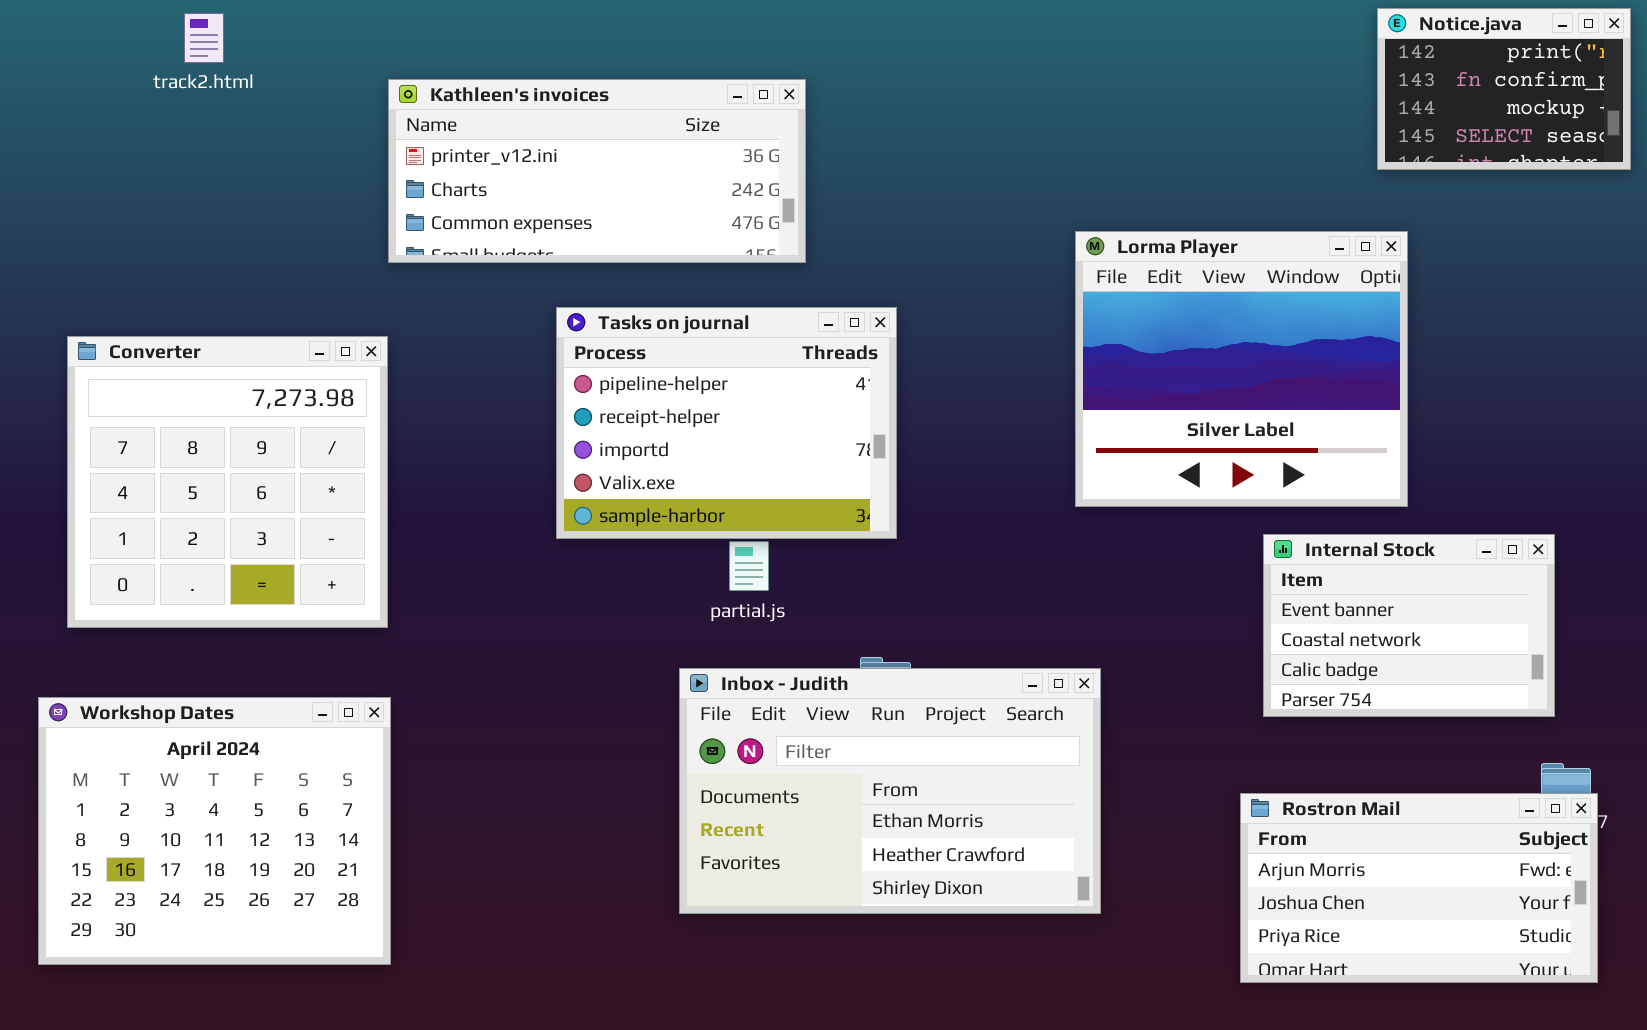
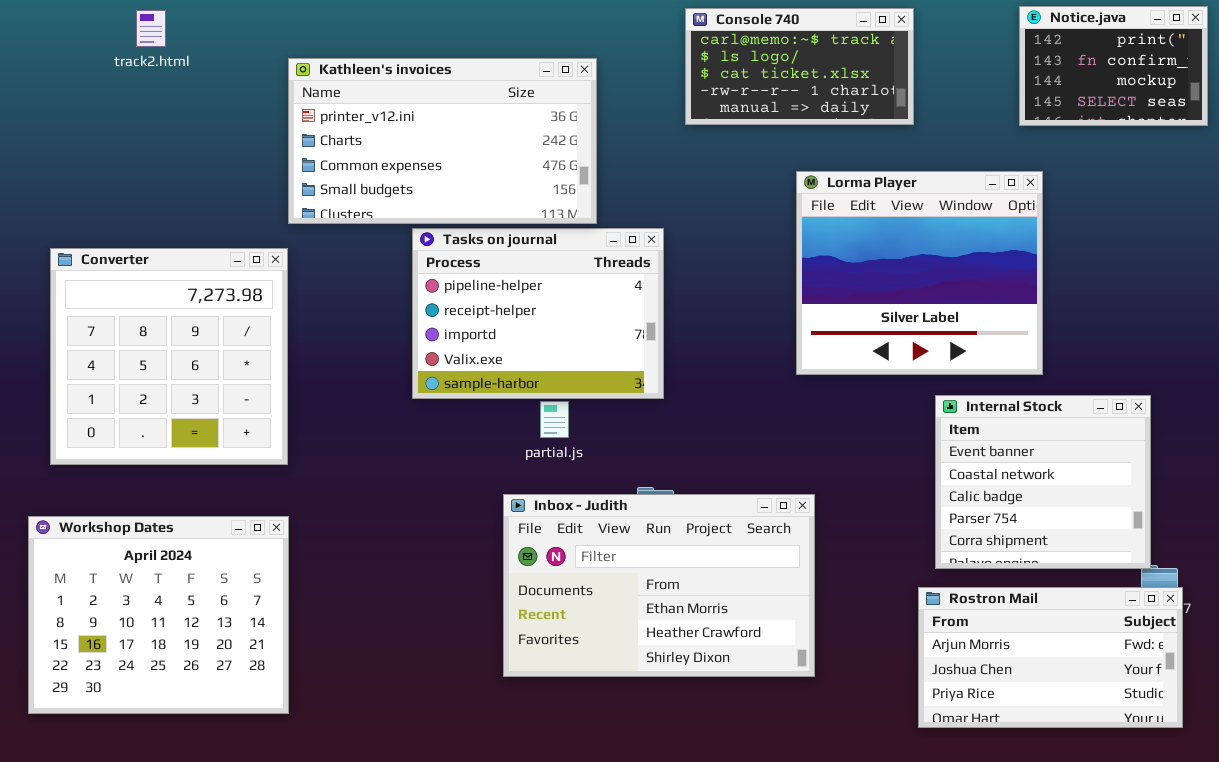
Console 740: none -> [685,8,914,125], opened
Kathleen's invoices: [388,79,806,263] -> [288,58,597,224], resized
Internal Stock: [1263,534,1555,717] -> [935,395,1151,569], resized

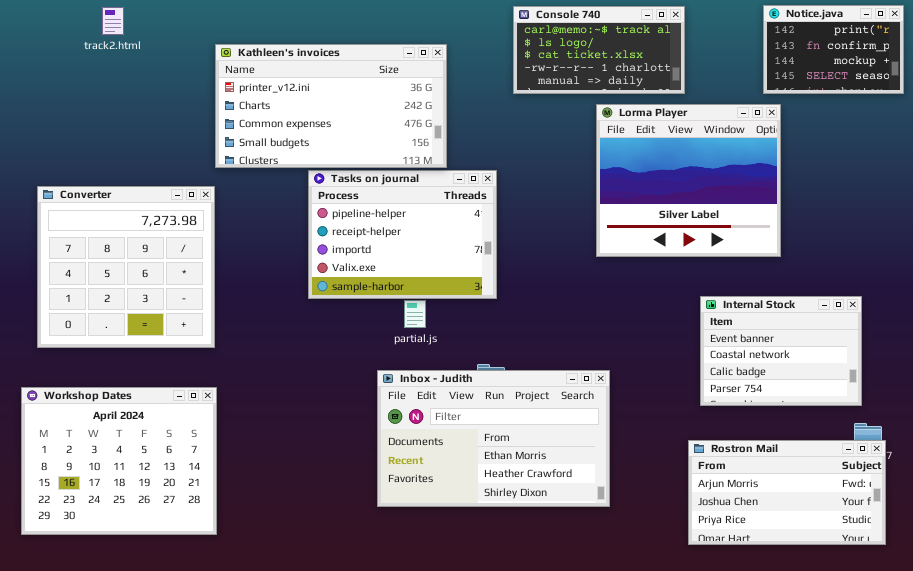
Lorma Player: [796,171,1043,375] -> [596,104,781,257], moved
Internal Stock: [935,395,1151,569] -> [700,296,862,406], resized

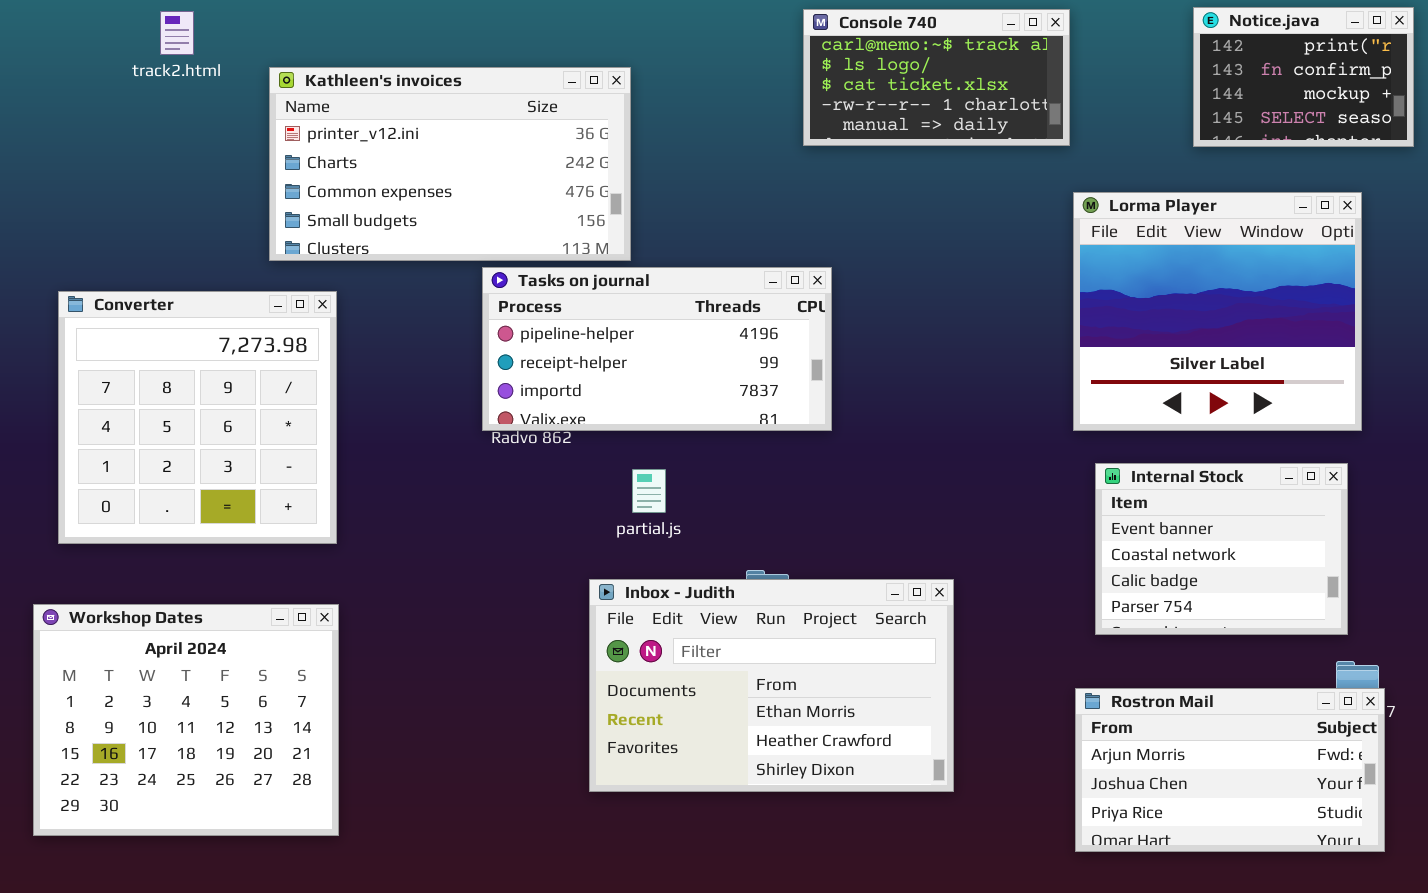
Kathleen's invoices: [215,44,447,168] -> [269,67,631,261], moved
Lorma Player: [596,104,781,257] -> [1073,192,1362,431], moved
Tasks on journal: [308,170,497,299] -> [482,267,832,431], resized

